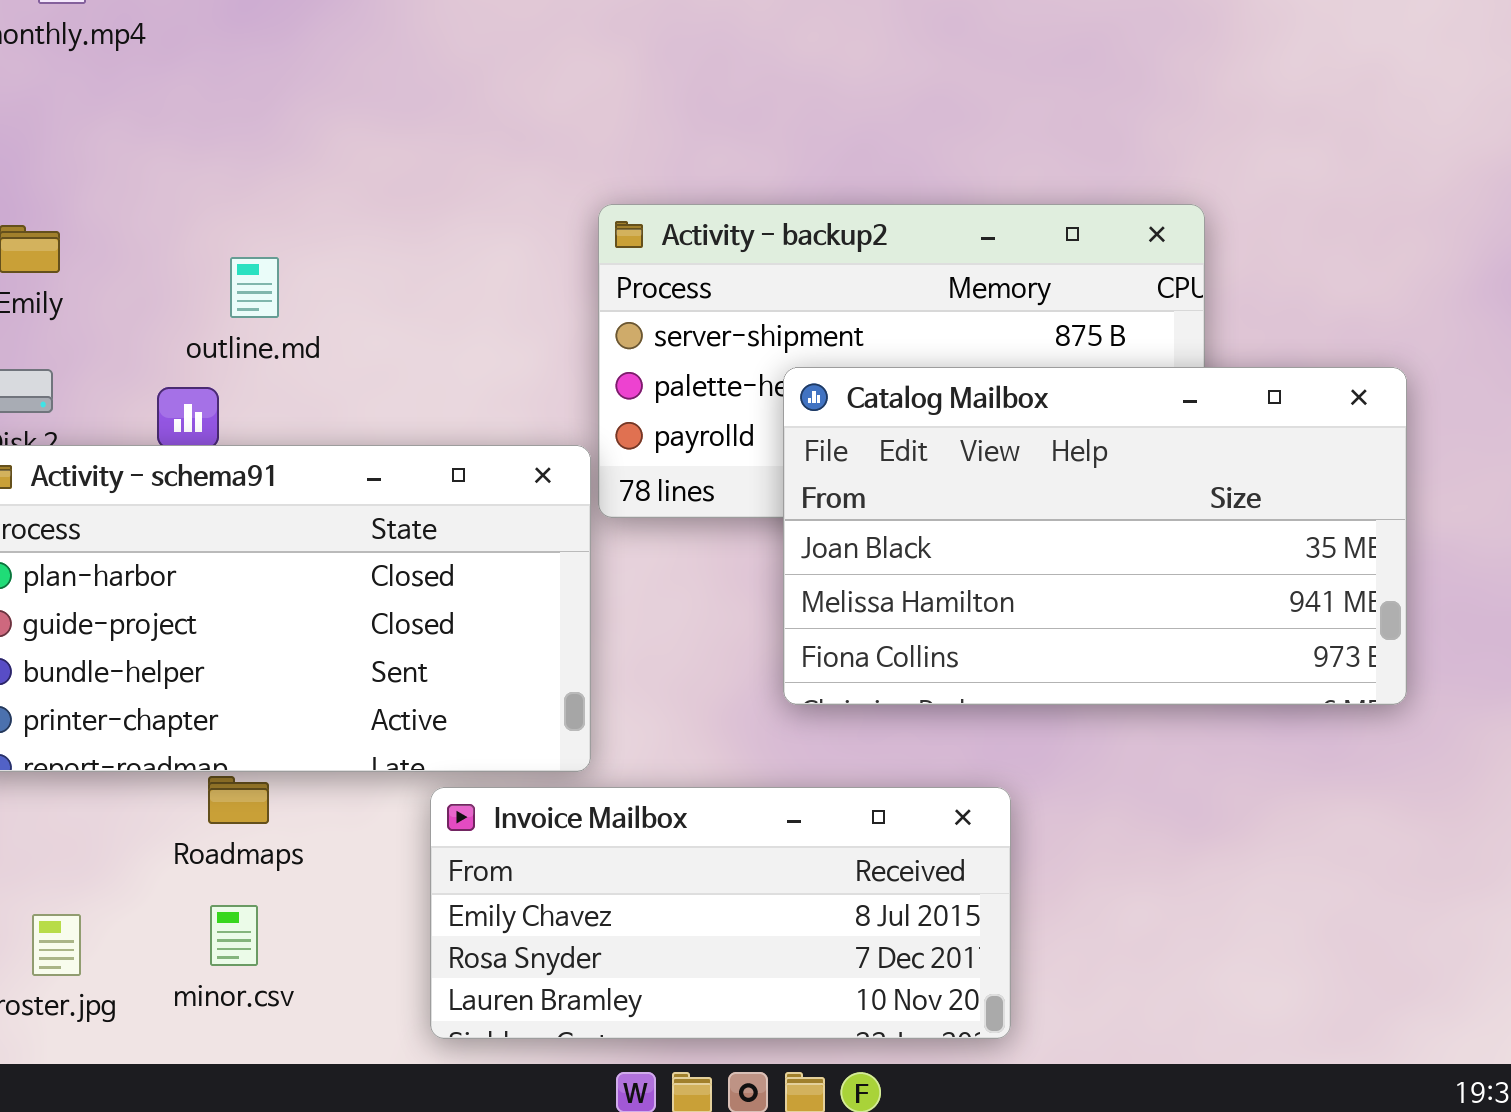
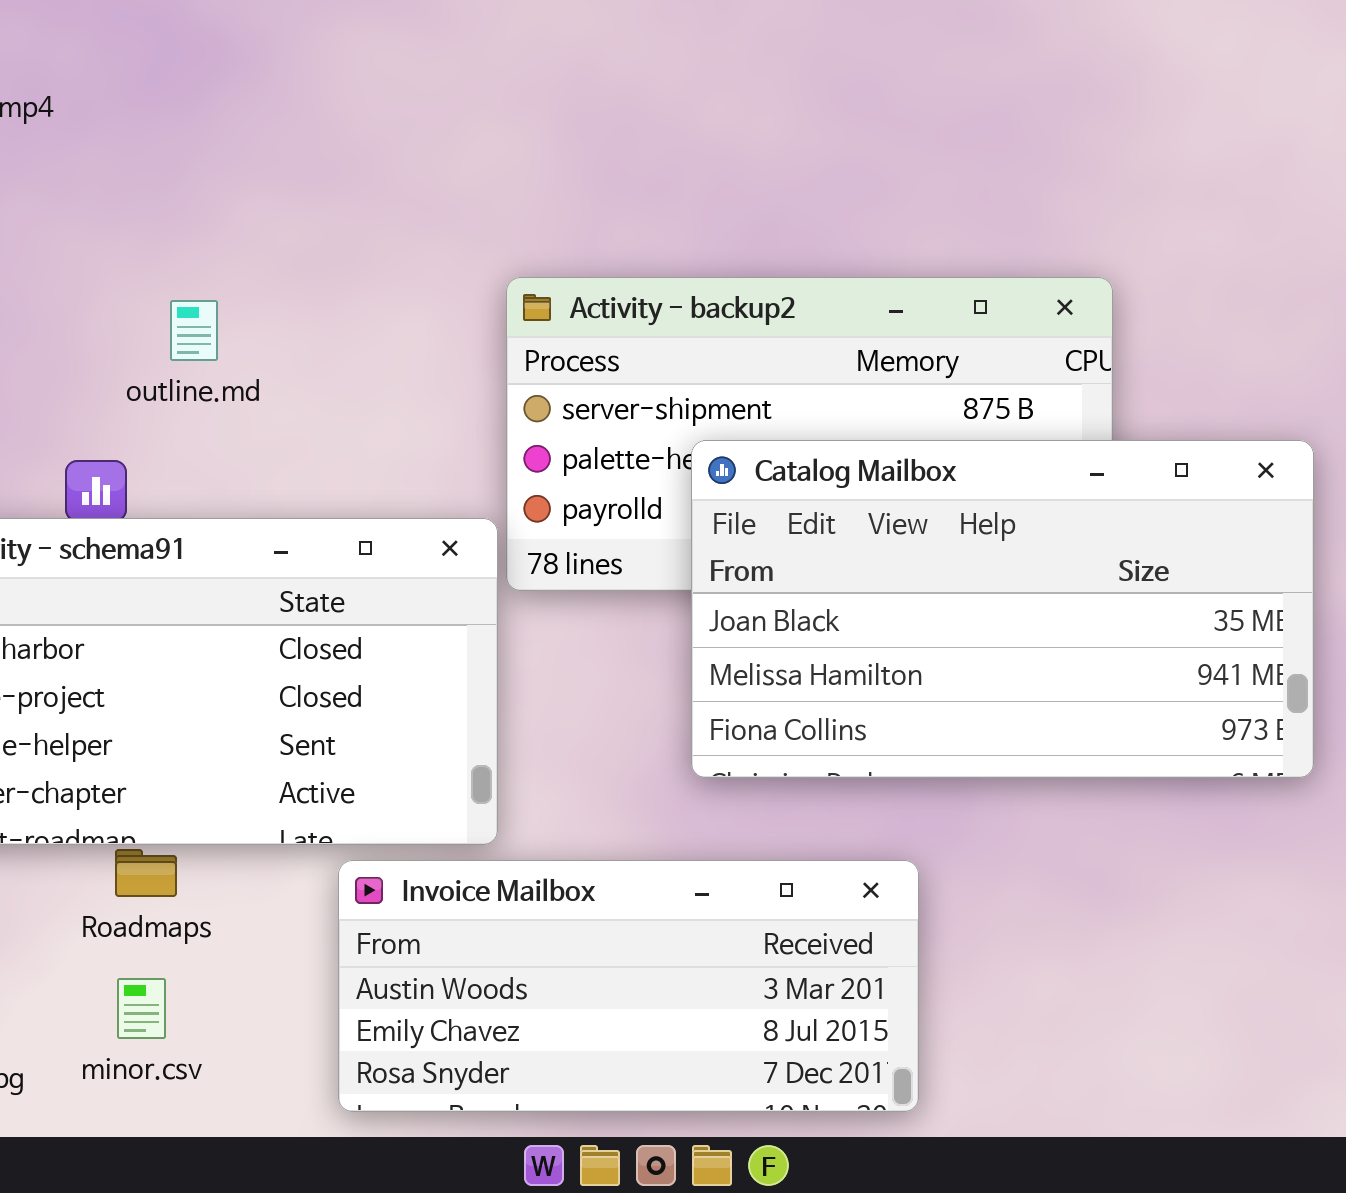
outline.md: [230,257,279,318] -> [170,300,218,361], moved
Invoice Mailbox: [430,787,1011,1039] -> [338,860,919,1112], scrolled up 1 row

